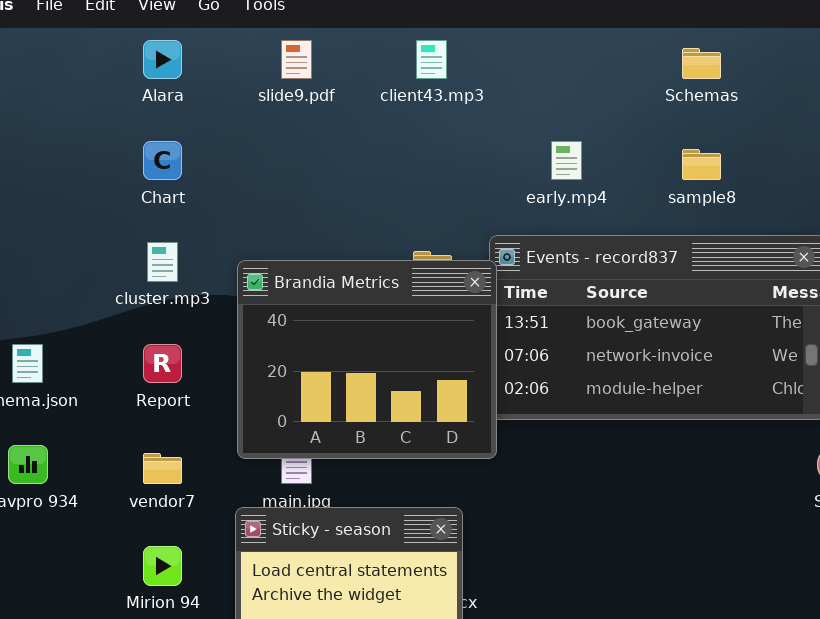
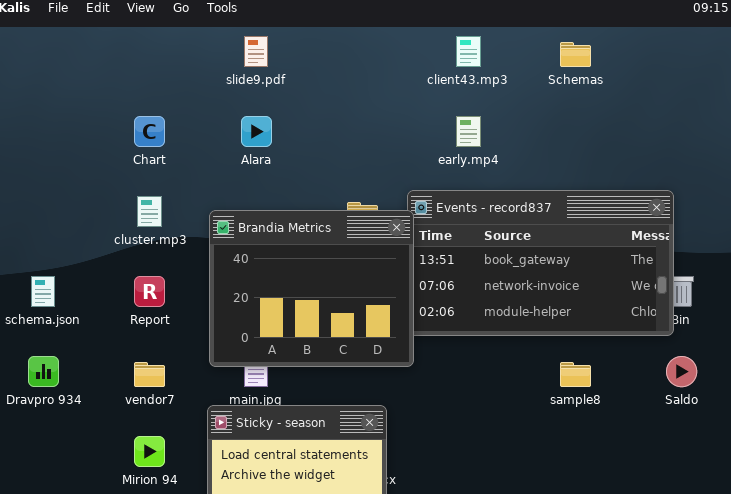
Alara: [143,40,182,79] -> [241,116,272,147], moved
client43.mp3: [416,40,447,79] -> [456,36,481,67], moved
sample8: [682,149,721,180] -> [560,362,591,387], moved

